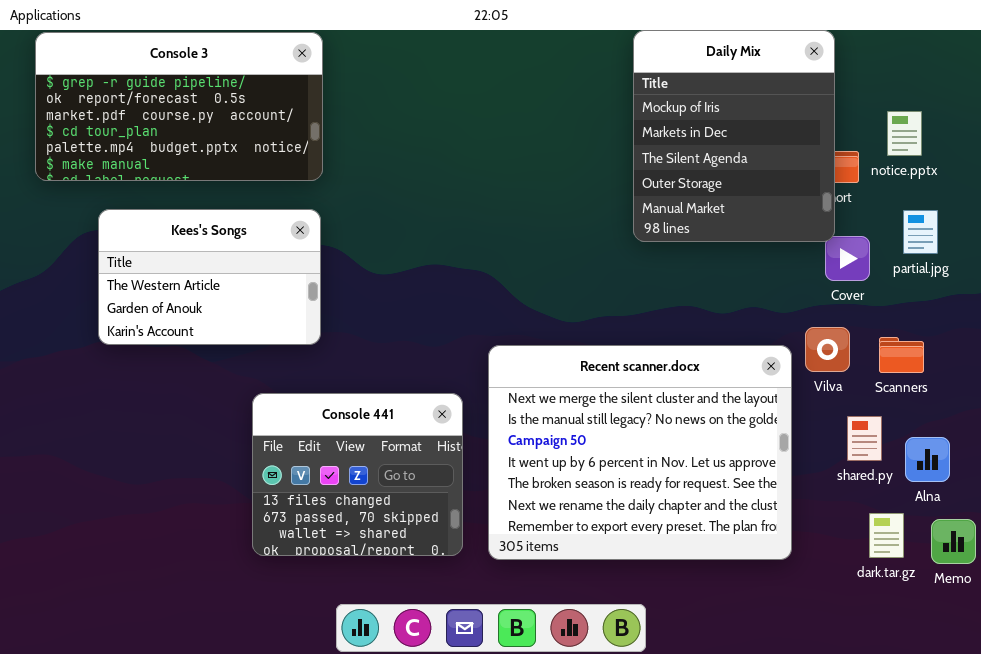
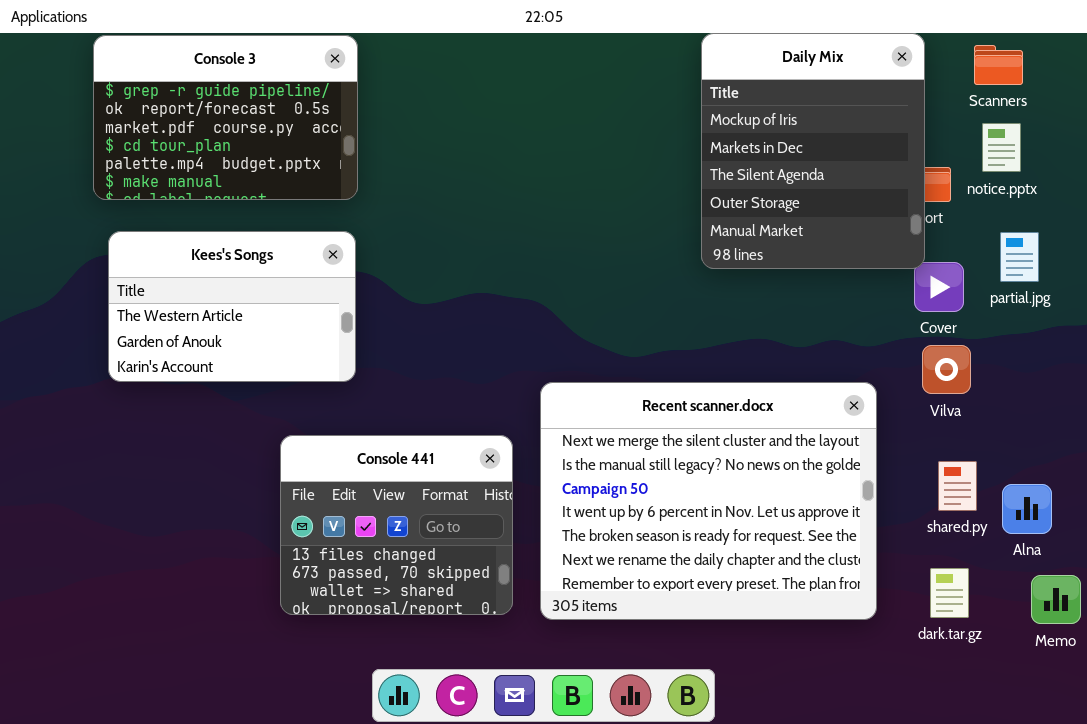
Console 3: [35,32,323,181] -> [93,35,358,200], resized
Vilva: [805,327,850,372] -> [922,345,971,394], moved
Scanners: [879,337,924,373] -> [974,45,1023,85], moved
dark.tar.gz: [869,513,904,558] -> [930,568,969,618], moved

